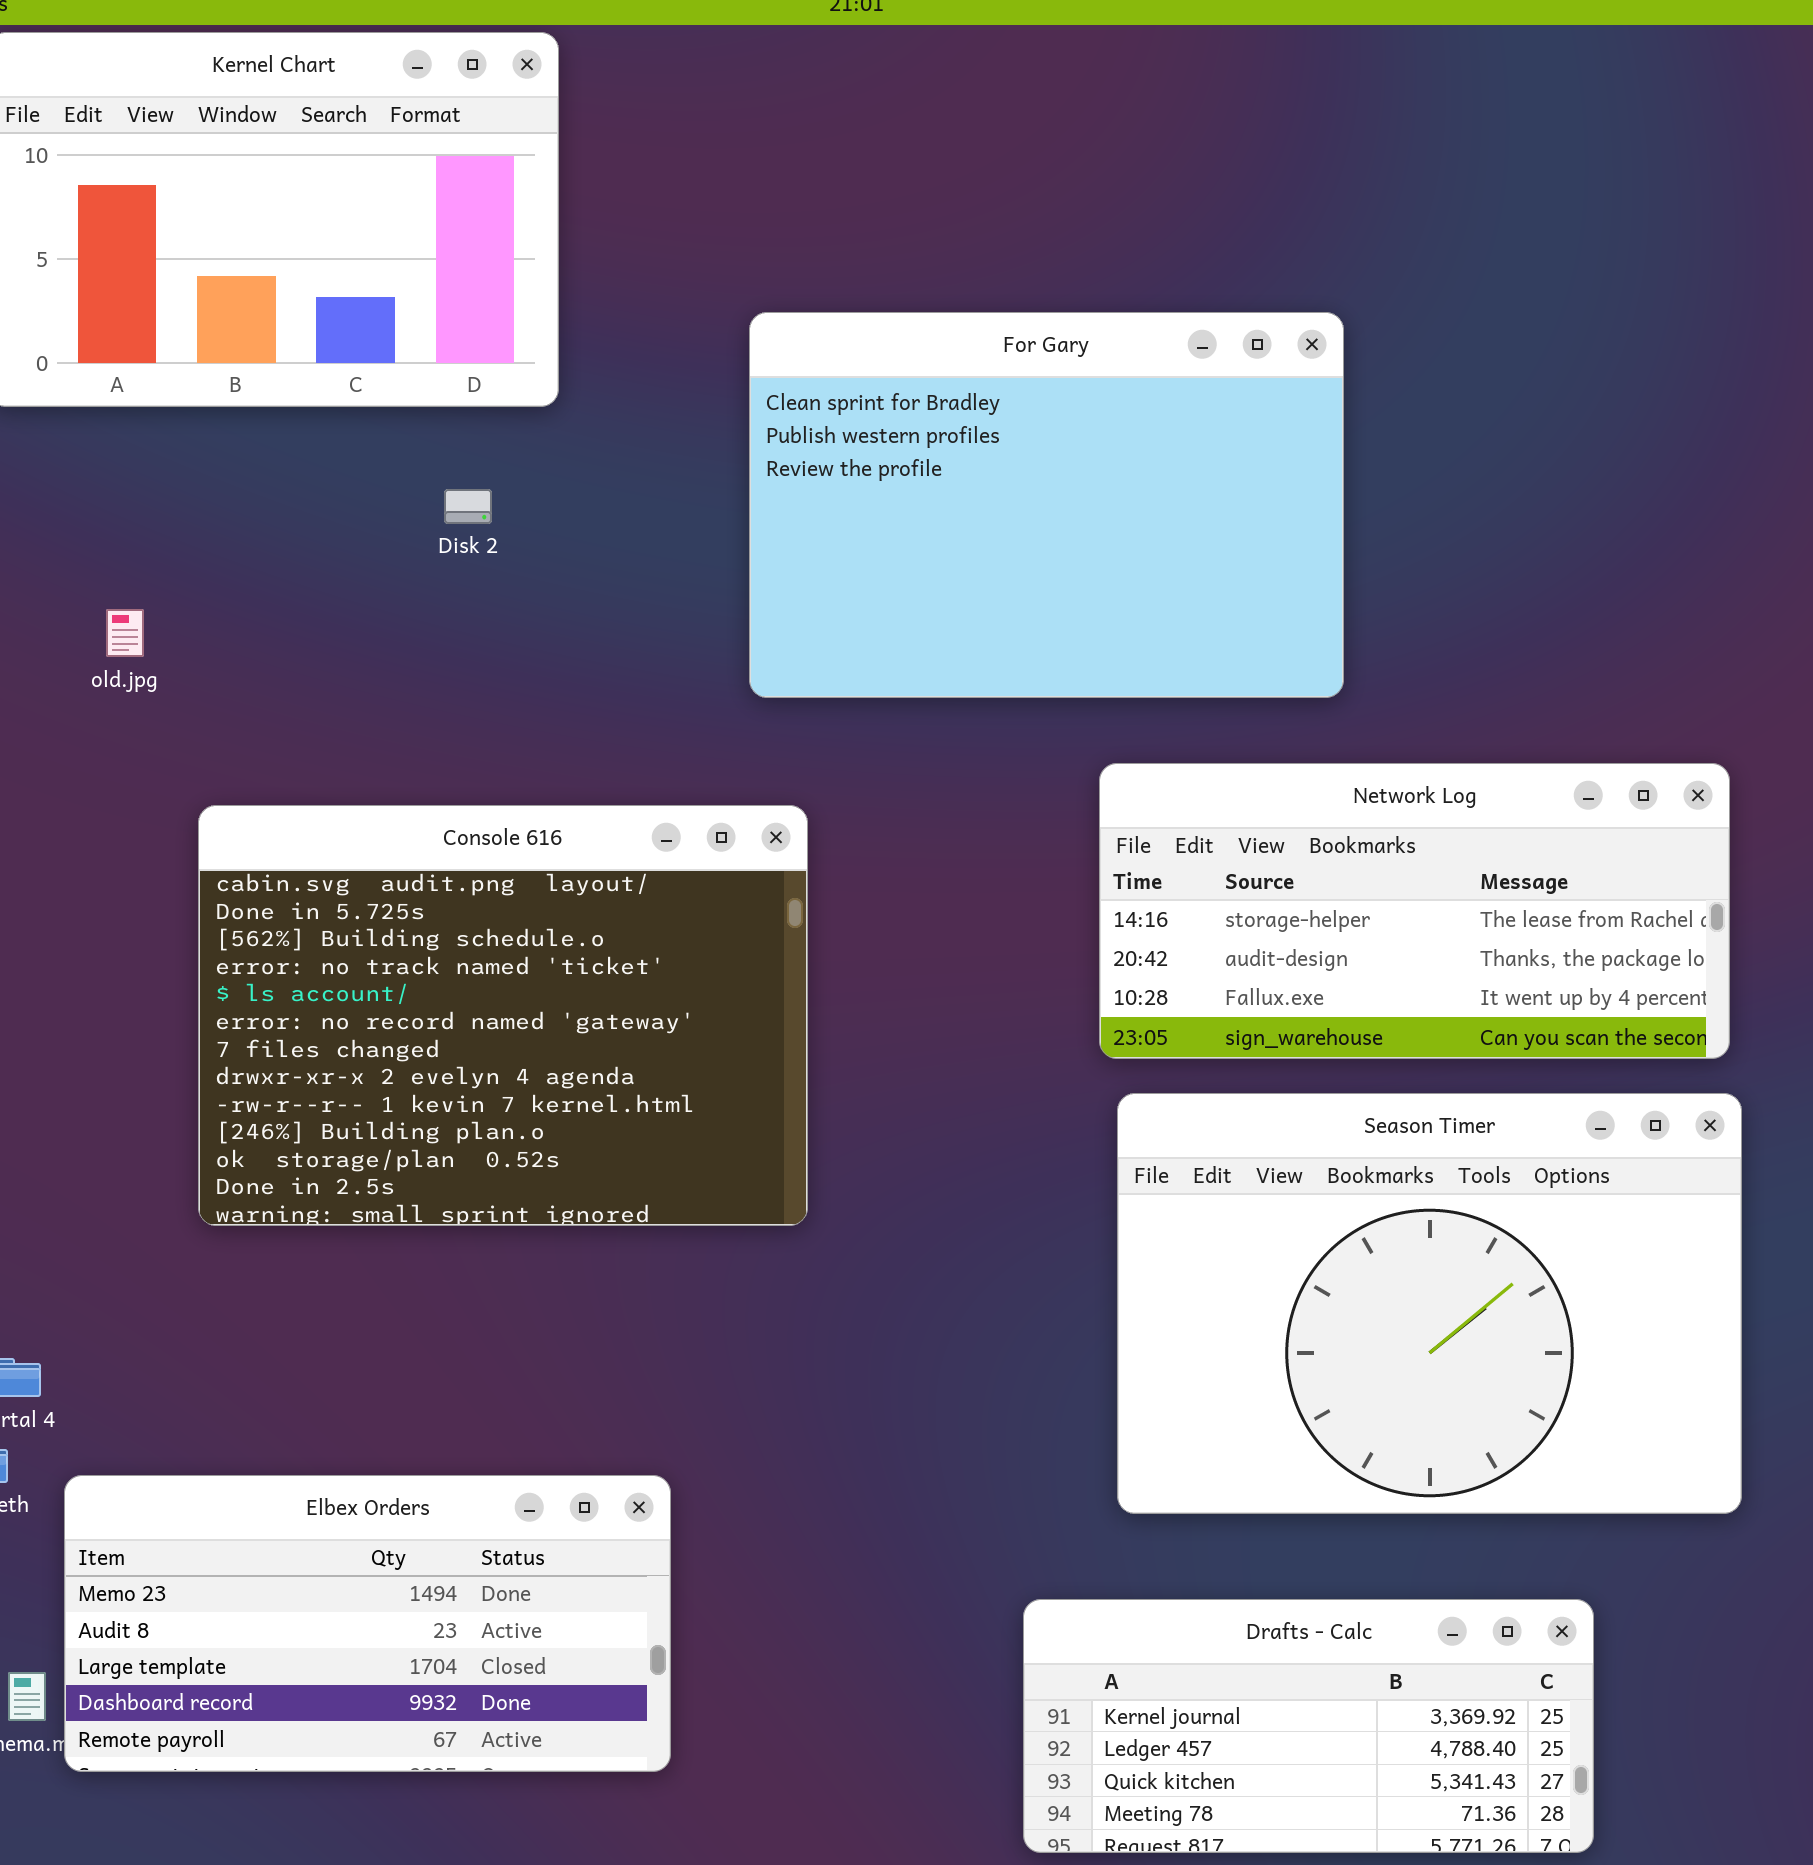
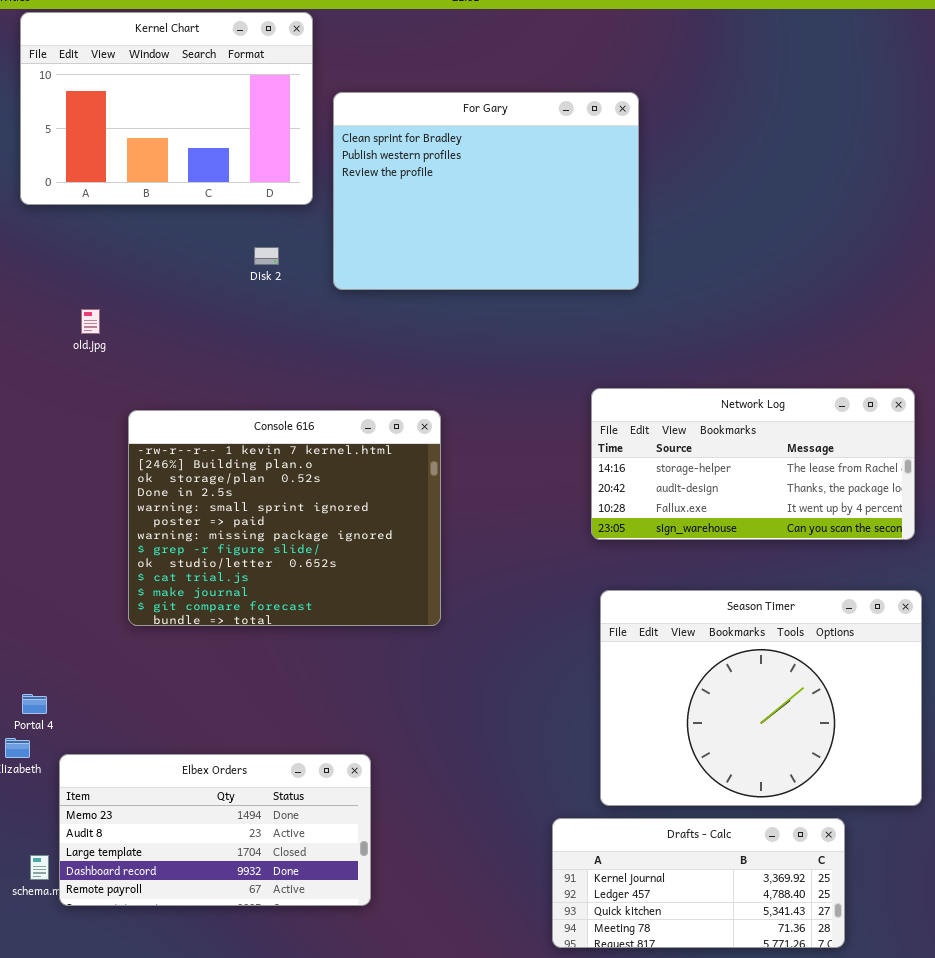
For Gary: [749,312,1344,698] -> [333,92,639,290], moved
Console 616: [198,805,808,1226] -> [128,410,441,626], scrolled down 8 rows
Season Timer: [1117,1093,1742,1514] -> [600,590,922,806], moved

